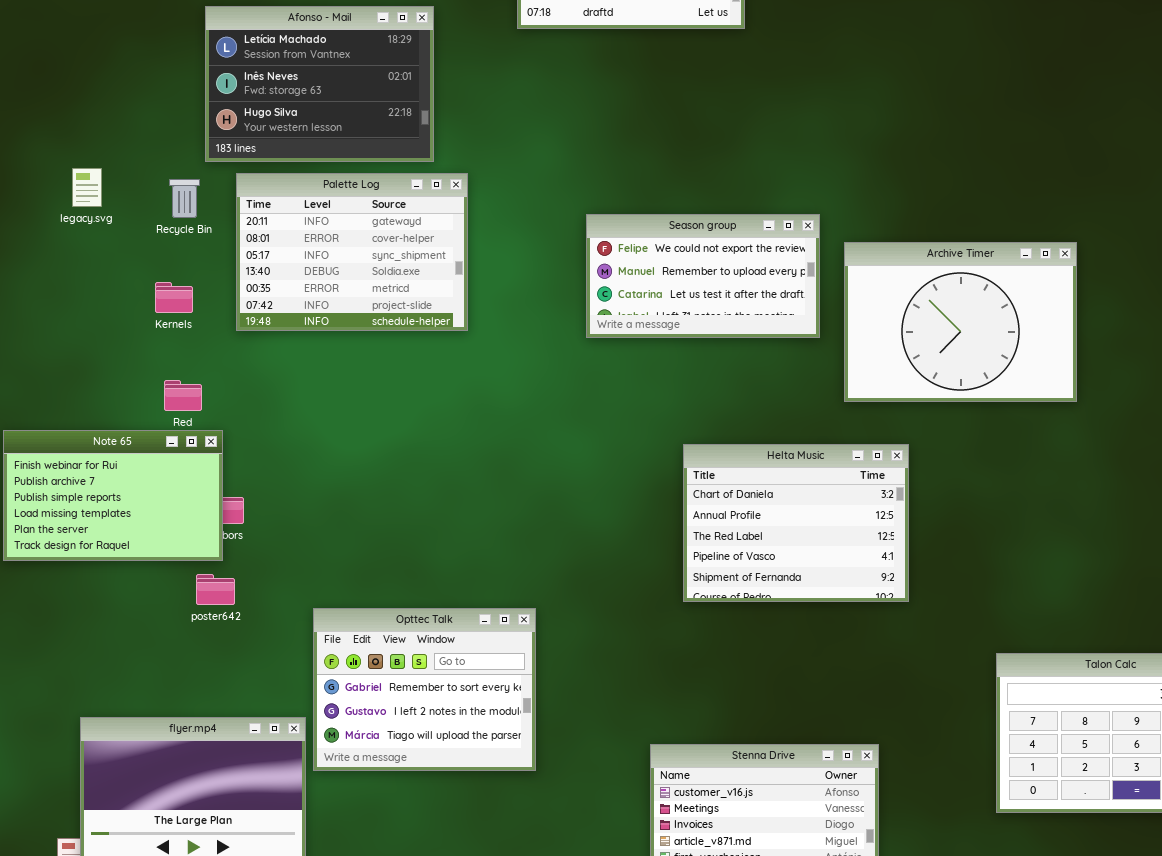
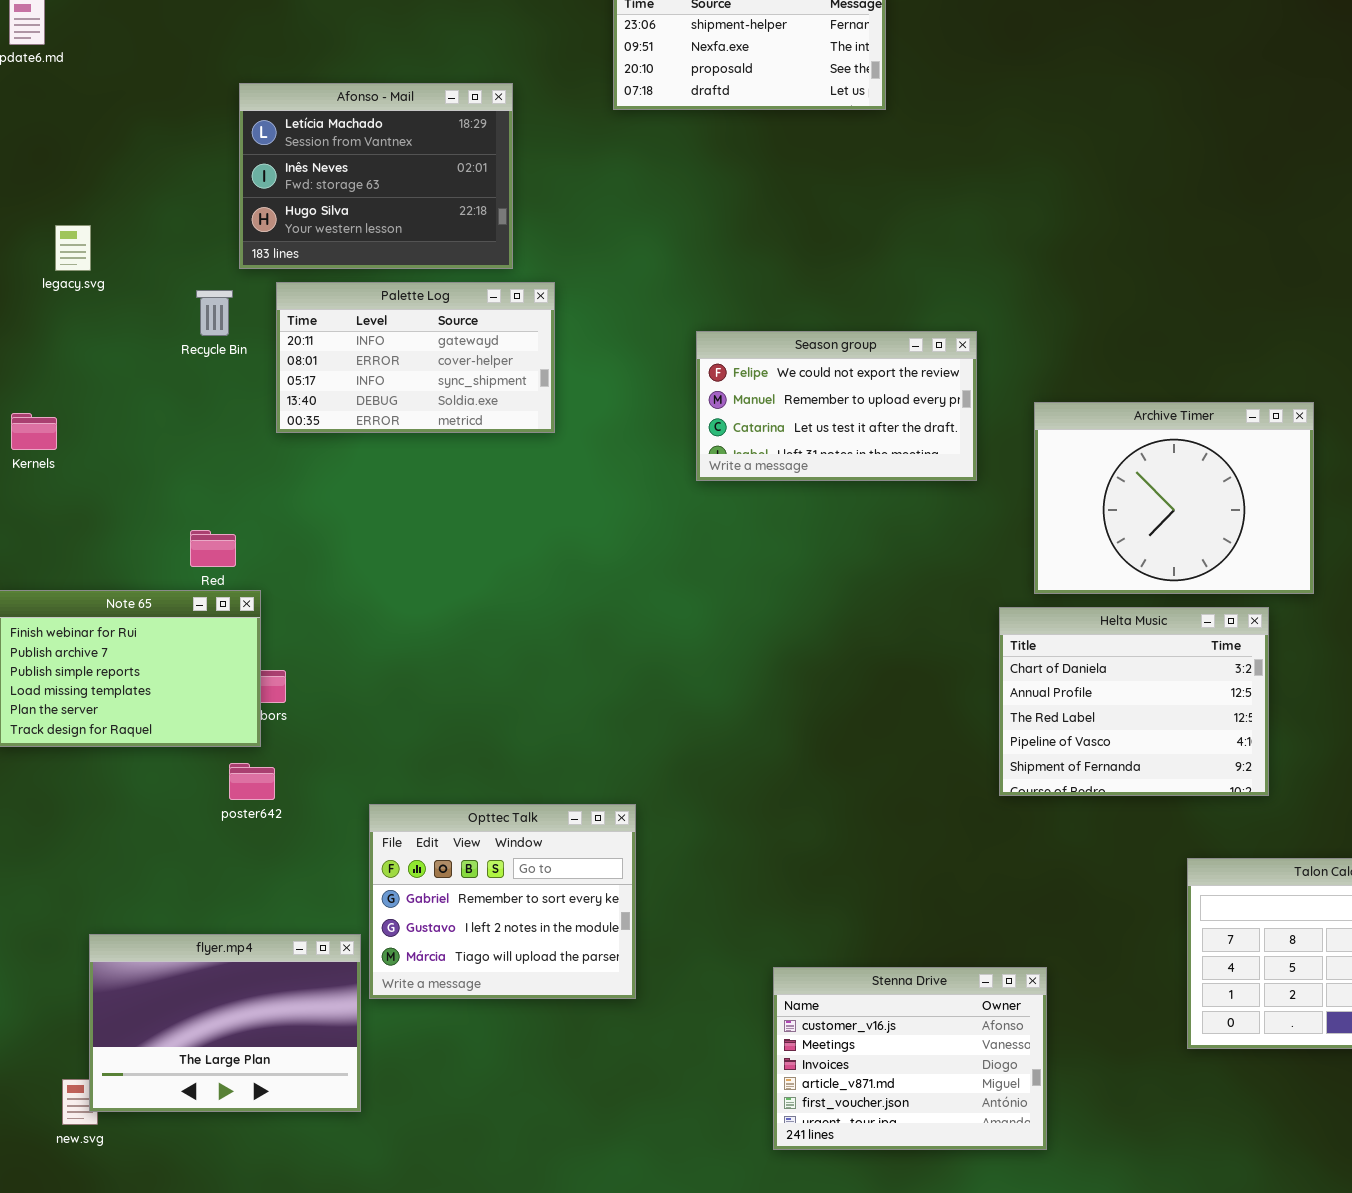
legacy.svg: [72,168,102,207] -> [55,225,91,271], moved
Palette Log: [236,173,468,331] -> [276,282,555,433], resized
Archive Timer: [844,242,1077,402] -> [1034,402,1314,594], moved
Kernels: [155,282,193,313] -> [11,413,57,450], moved
Helta Music: [683,444,909,602] -> [999,607,1269,796], moved

